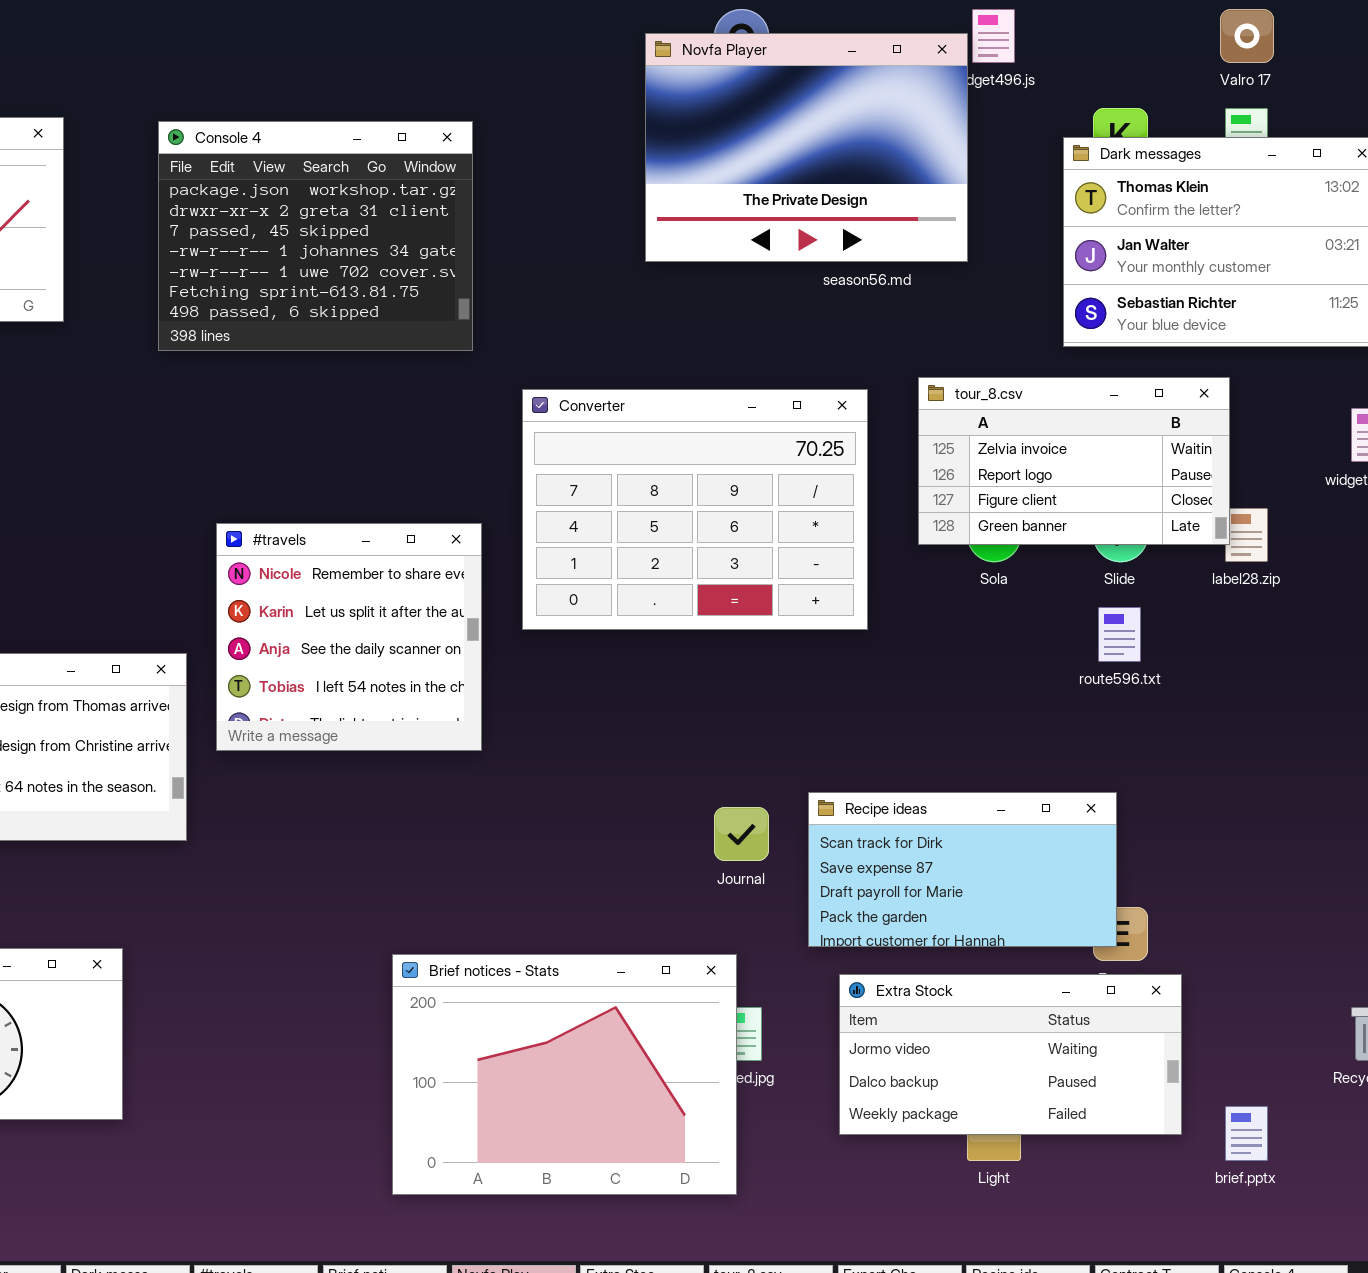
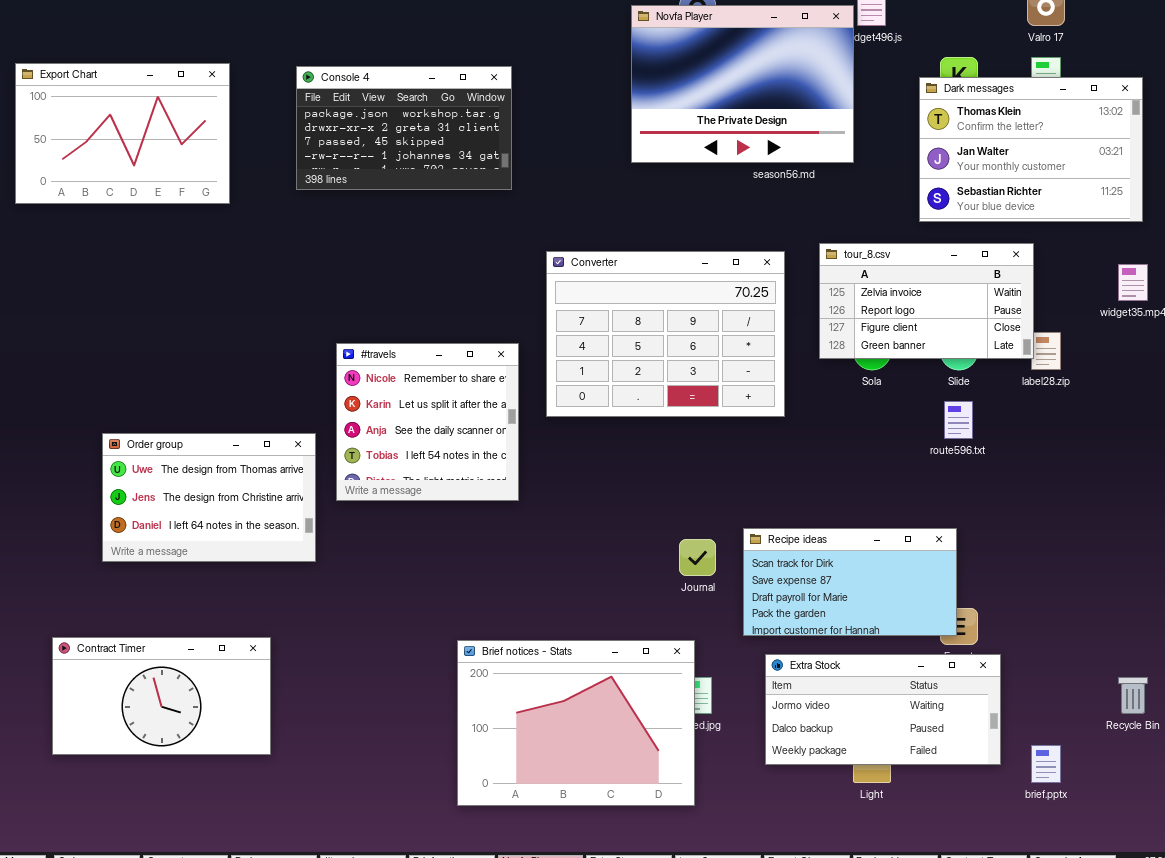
Console 4: [158,121,473,351] -> [296,66,512,190], resized

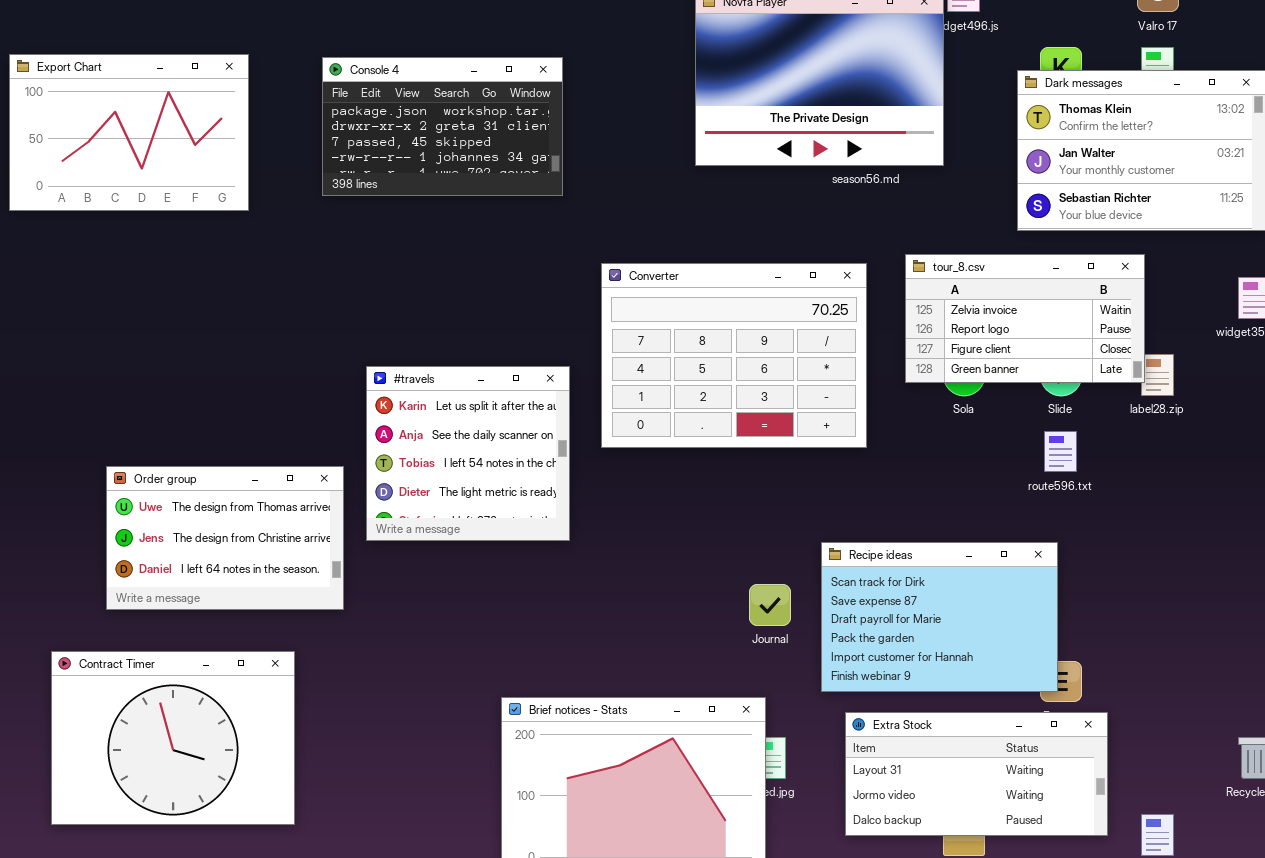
#travels: [336,343,519,501] -> [366,366,570,541], scrolled down 1 row
Recipe ideas: [743,528,957,636] -> [821,542,1058,692], resized
Contract Timer: [52,637,271,755] -> [51,651,295,825], resized
Extra Stock: [765,654,1001,765] -> [845,712,1108,836], scrolled up 1 row

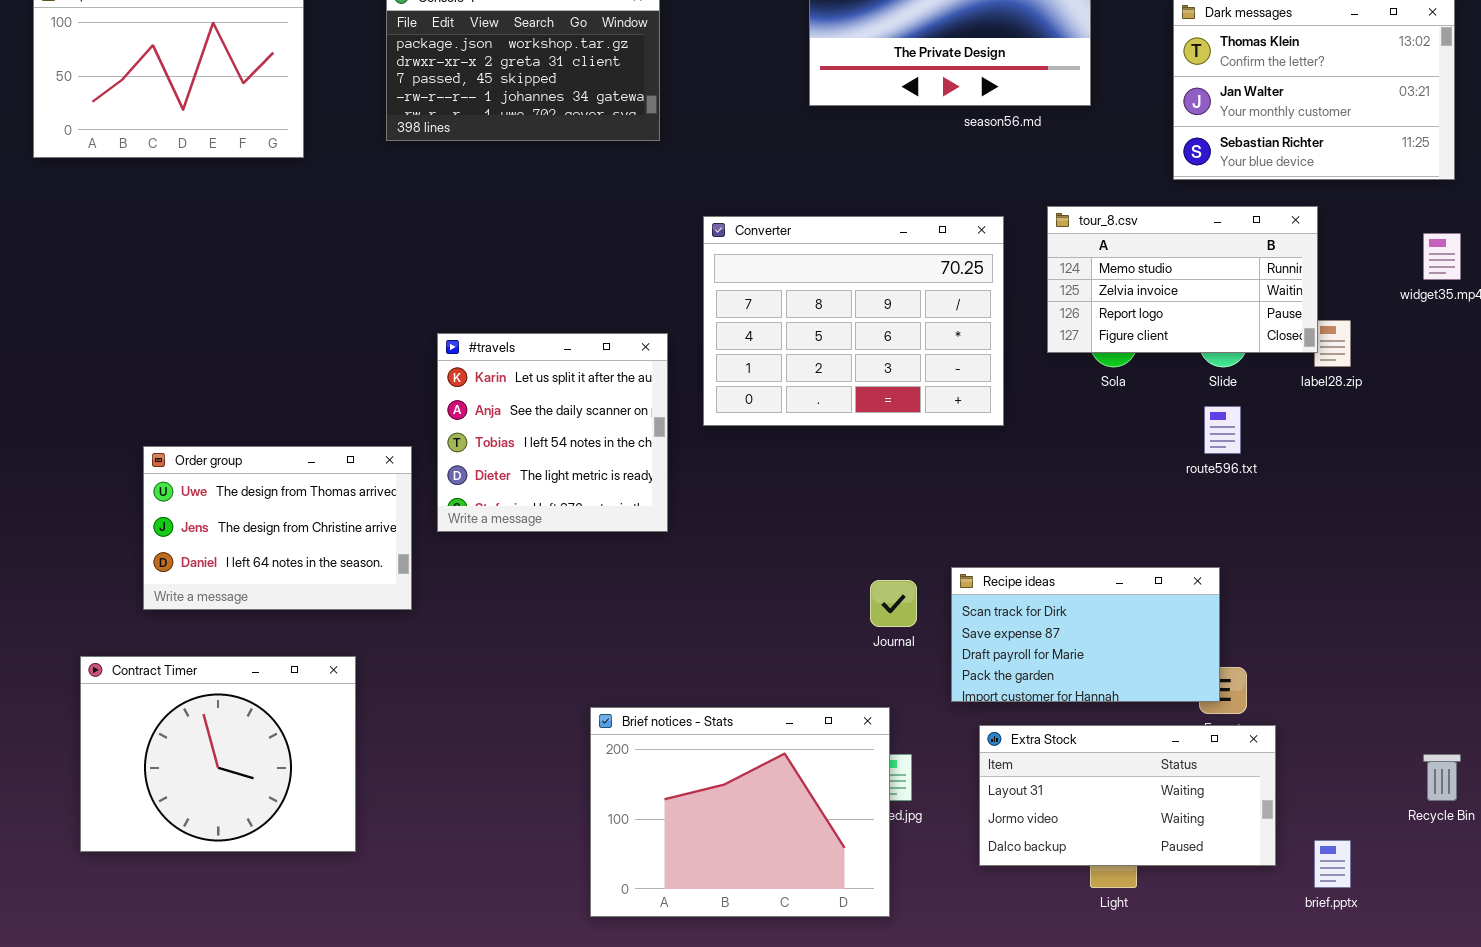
tour_8.csv: [905,254,1145,383] -> [1047,206,1318,353], scrolled up 1 row
Recipe ideas: [821,542,1058,692] -> [951,567,1220,702], resized

